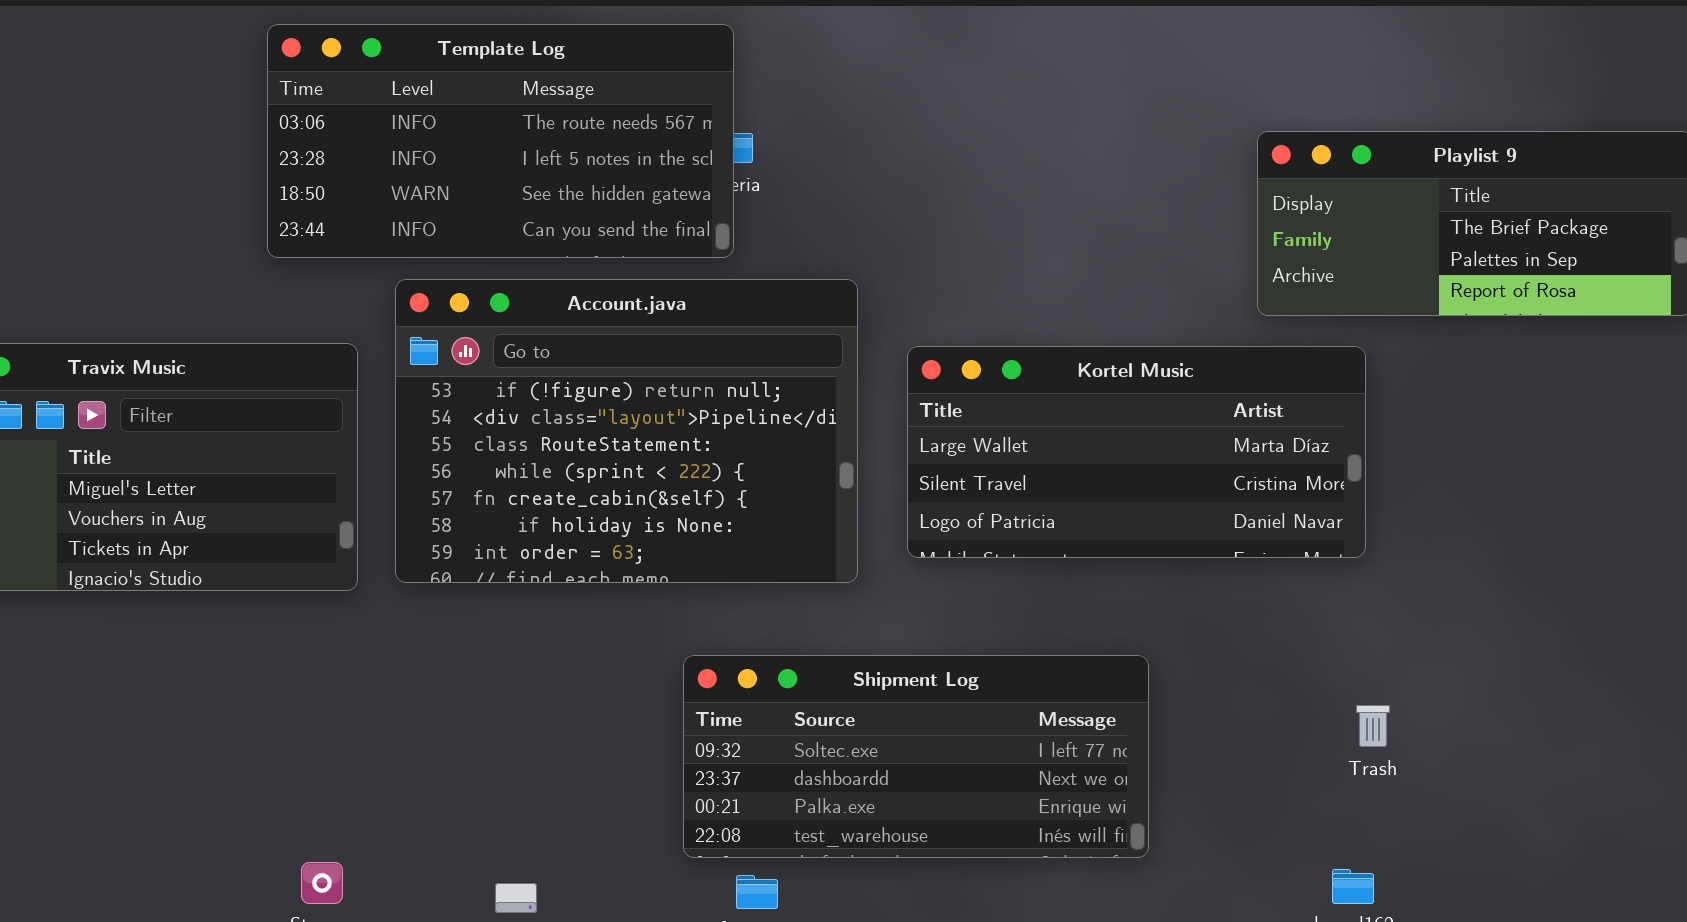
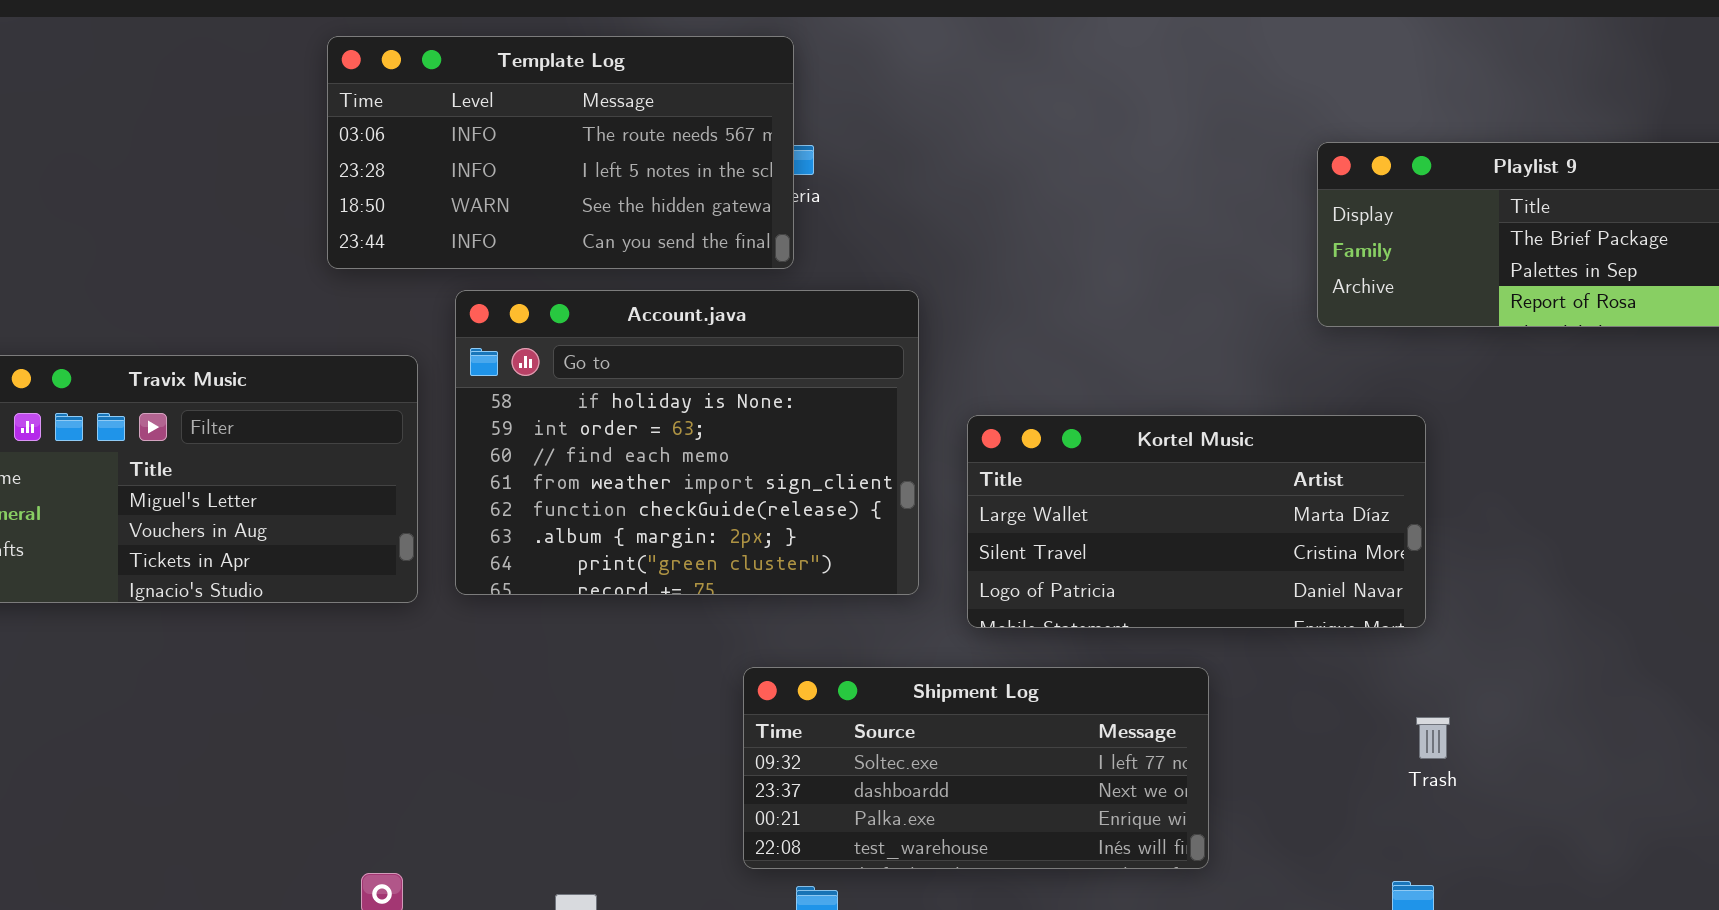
Account.java: [395,279,858,583] -> [455,290,919,595], scrolled down 5 rows
Kortel Music: [907,346,1366,558] -> [967,415,1426,628], moved

